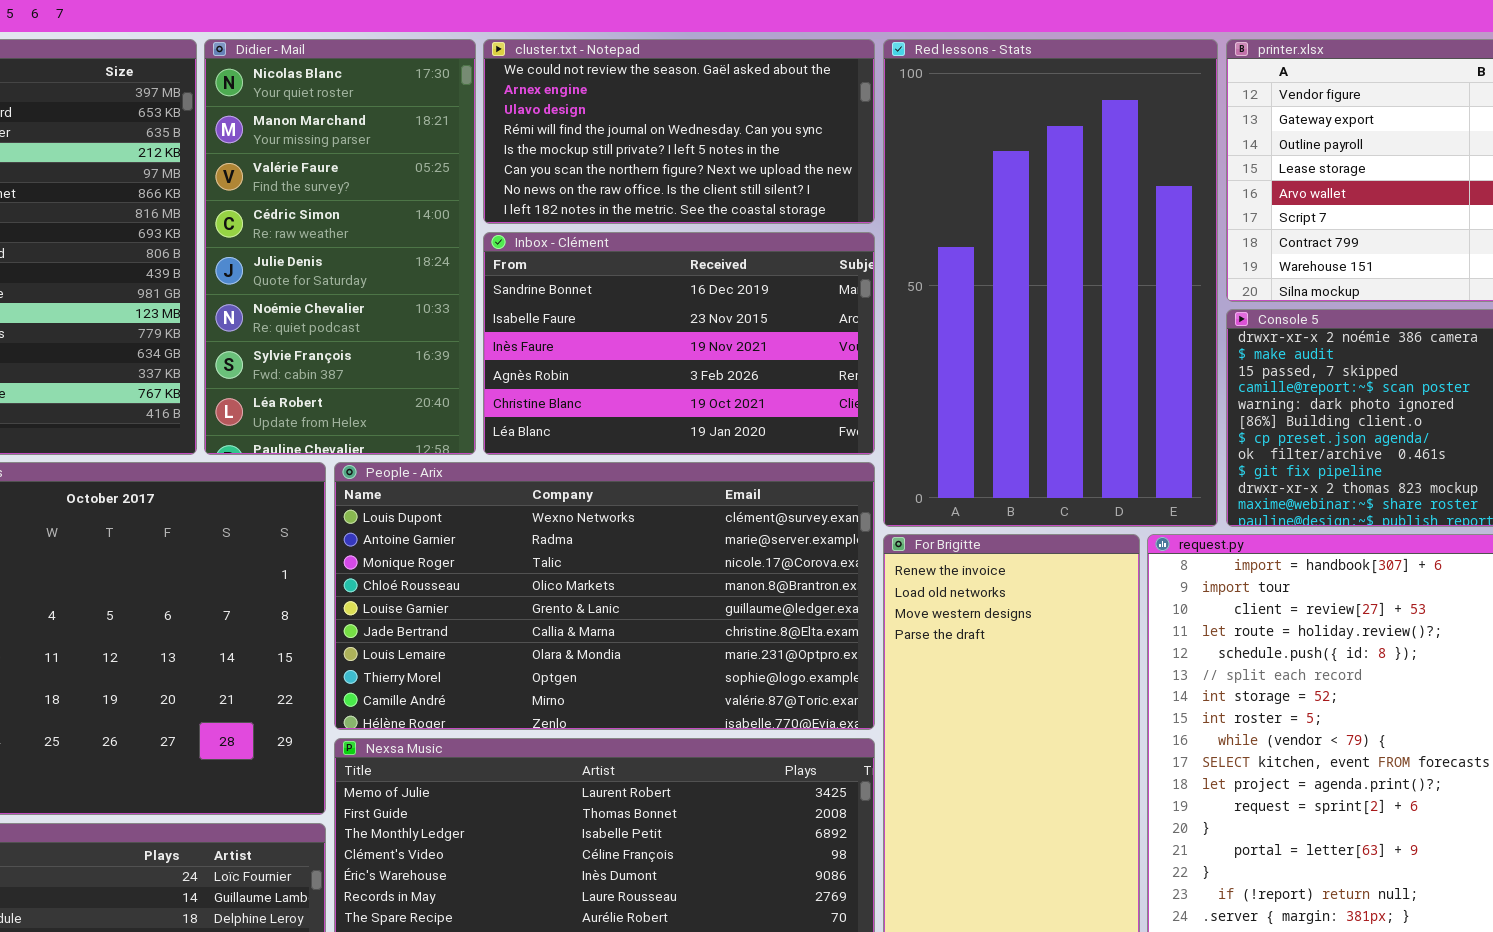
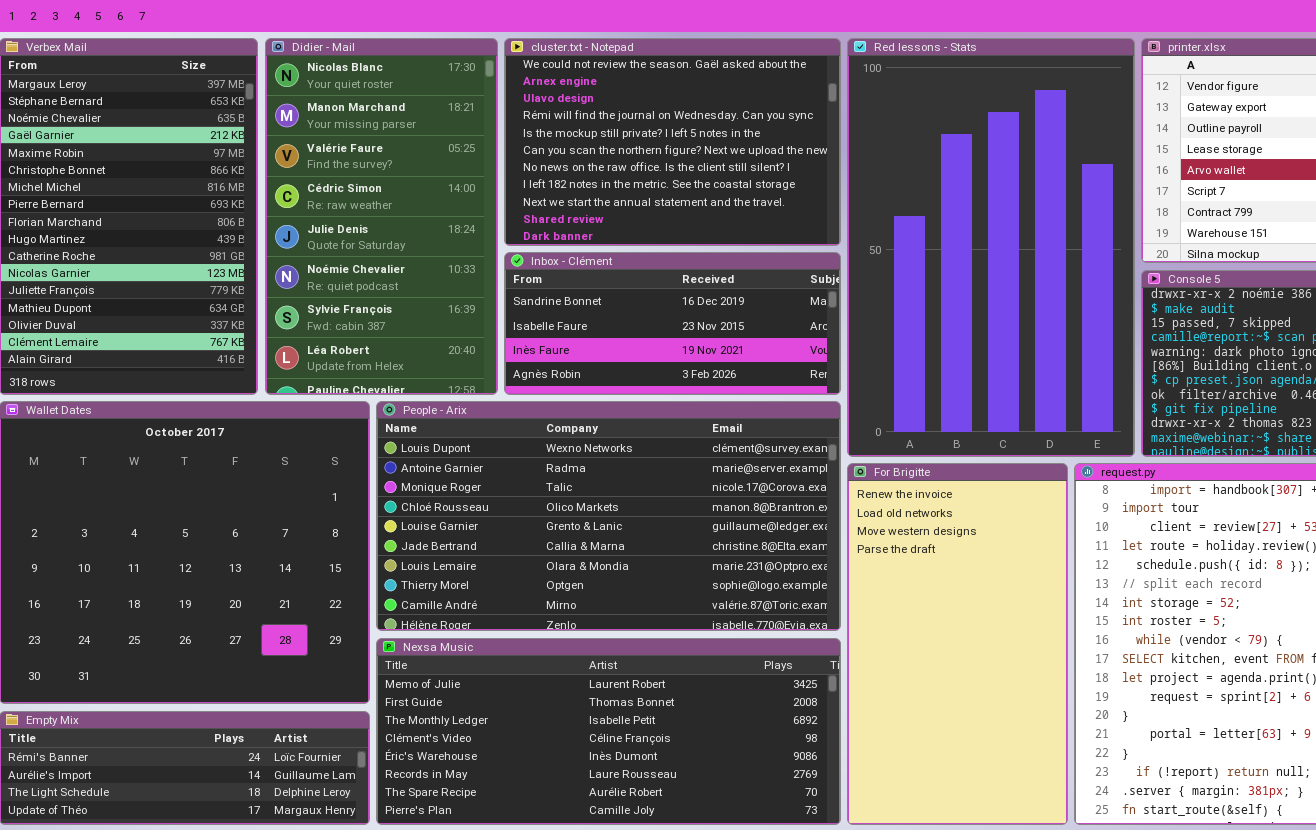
cluster.txt - Notepad: [483,39,875,224] -> [504,38,841,246], resized
Inbox - Clément: [483,232,875,455] -> [504,252,841,395], resized

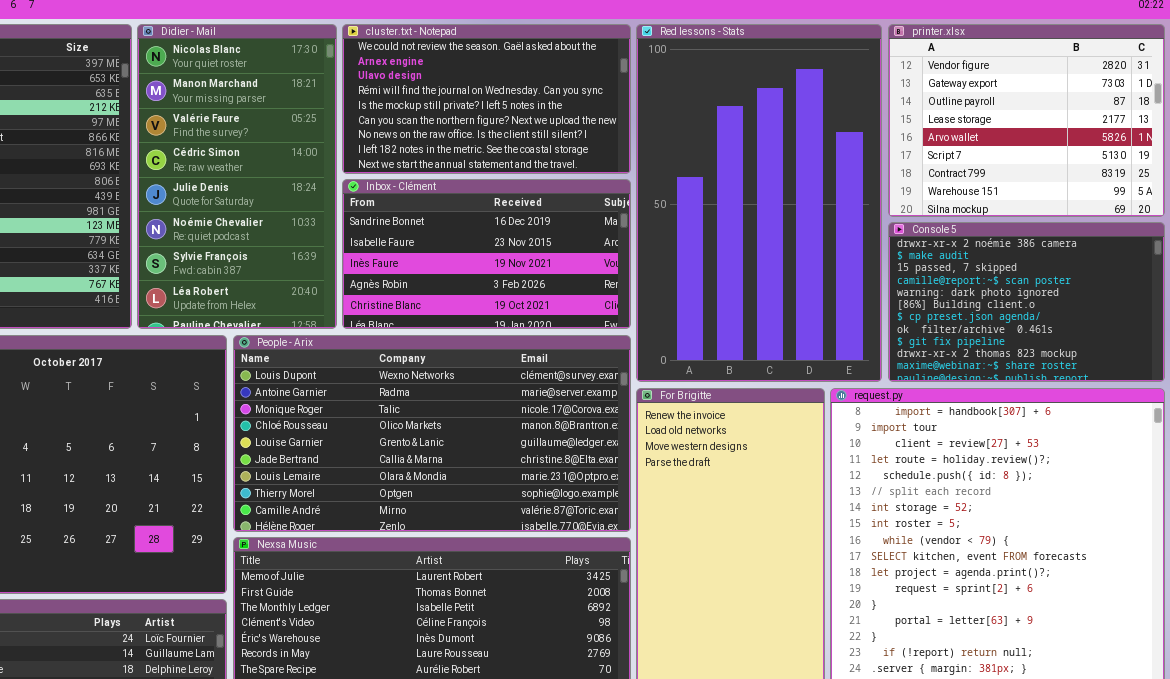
cluster.txt - Notepad: [504,38,841,246] -> [342,24,631,174], resized
Inbox - Clément: [504,252,841,395] -> [342,179,631,329], resized

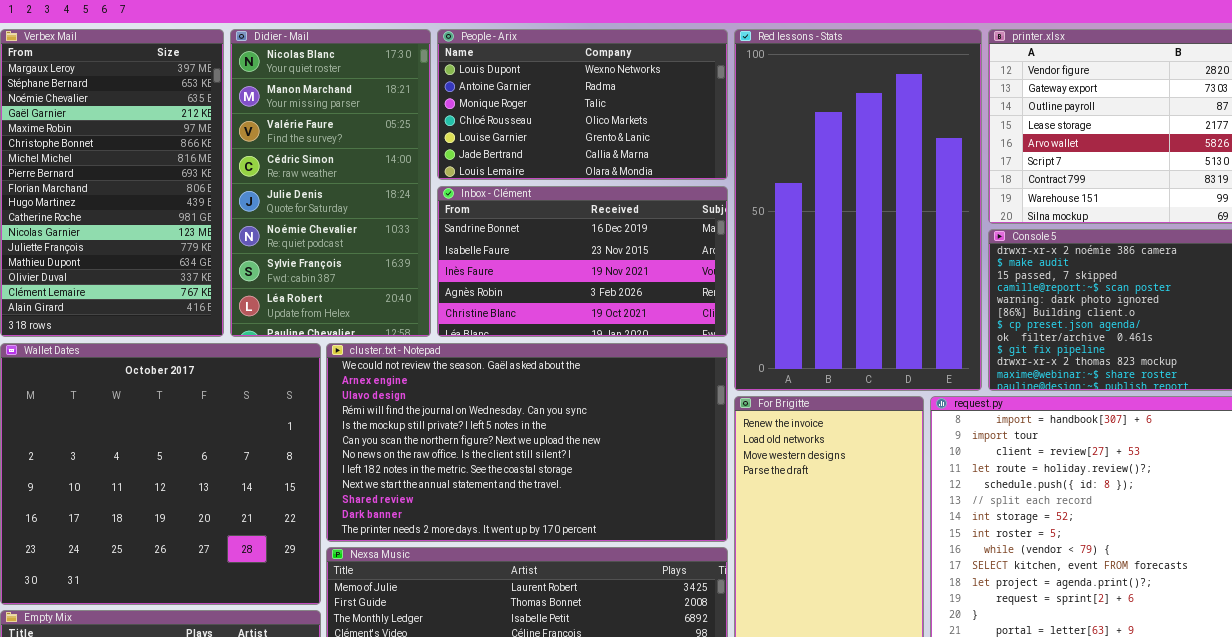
cluster.txt - Notepad: [342,24,631,174] -> [326,343,728,542], moved, resized
People - Arix: [233,335,631,532] -> [437,29,728,180], moved, resized

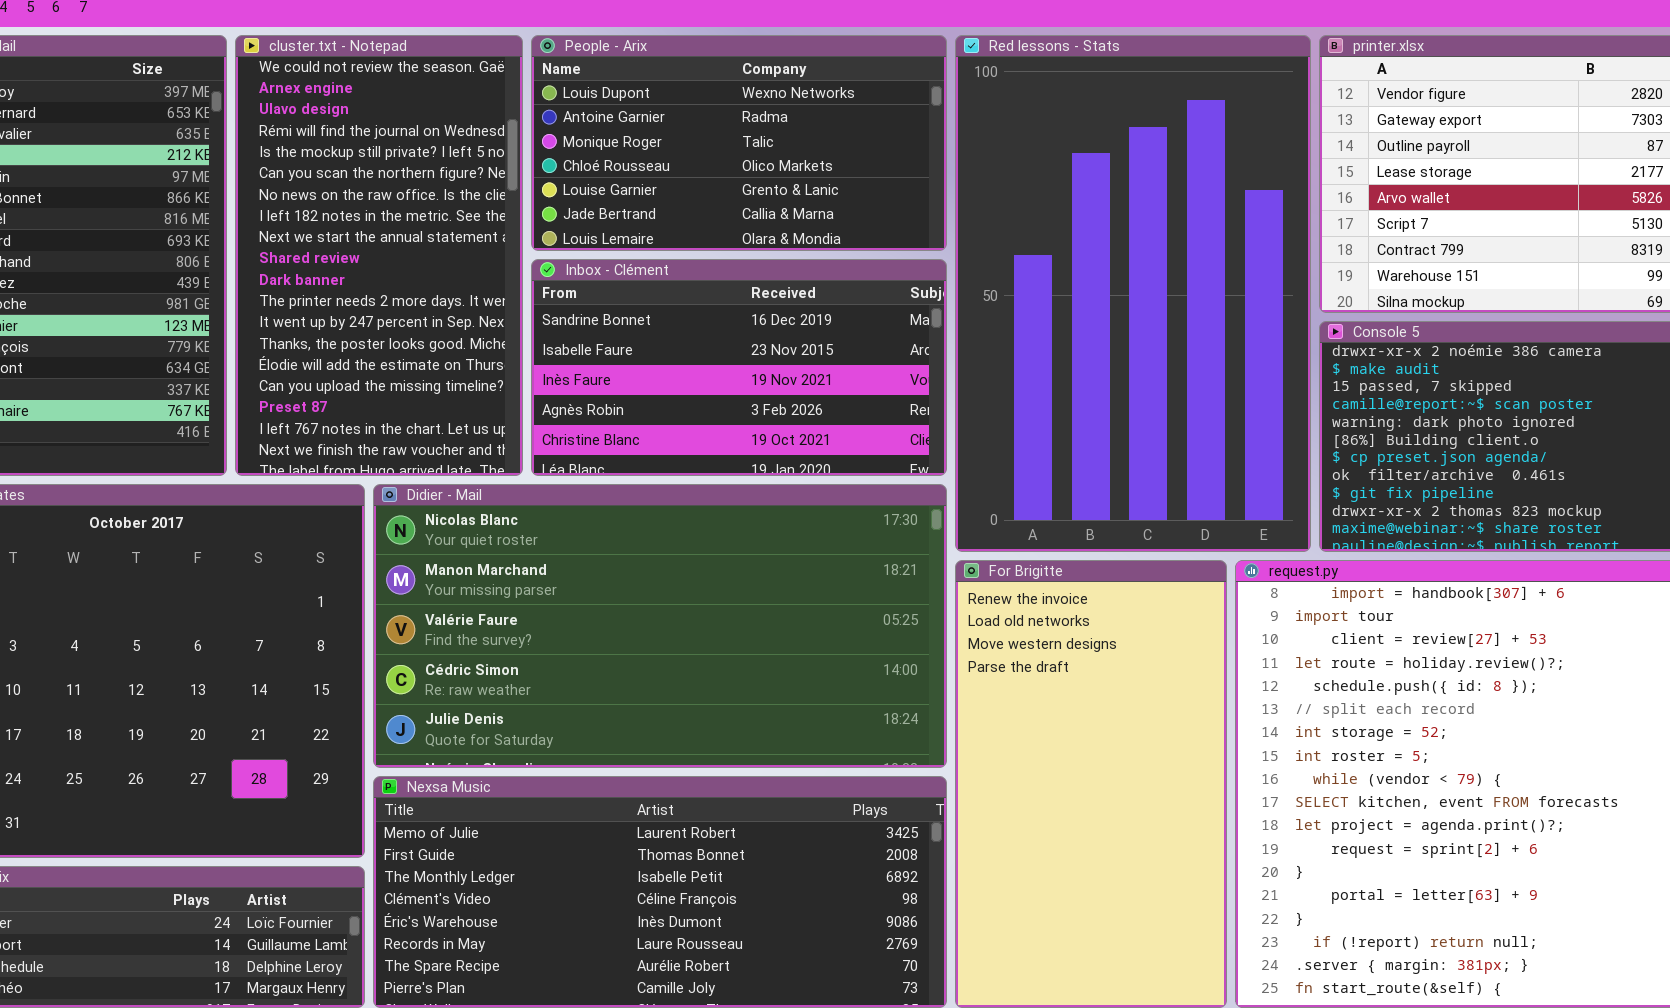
Didier - Mail: [230,29,431,337] -> [373,484,947,768], moved, resized
cluster.txt - Notepad: [326,343,728,542] -> [235,35,523,476], moved, resized

